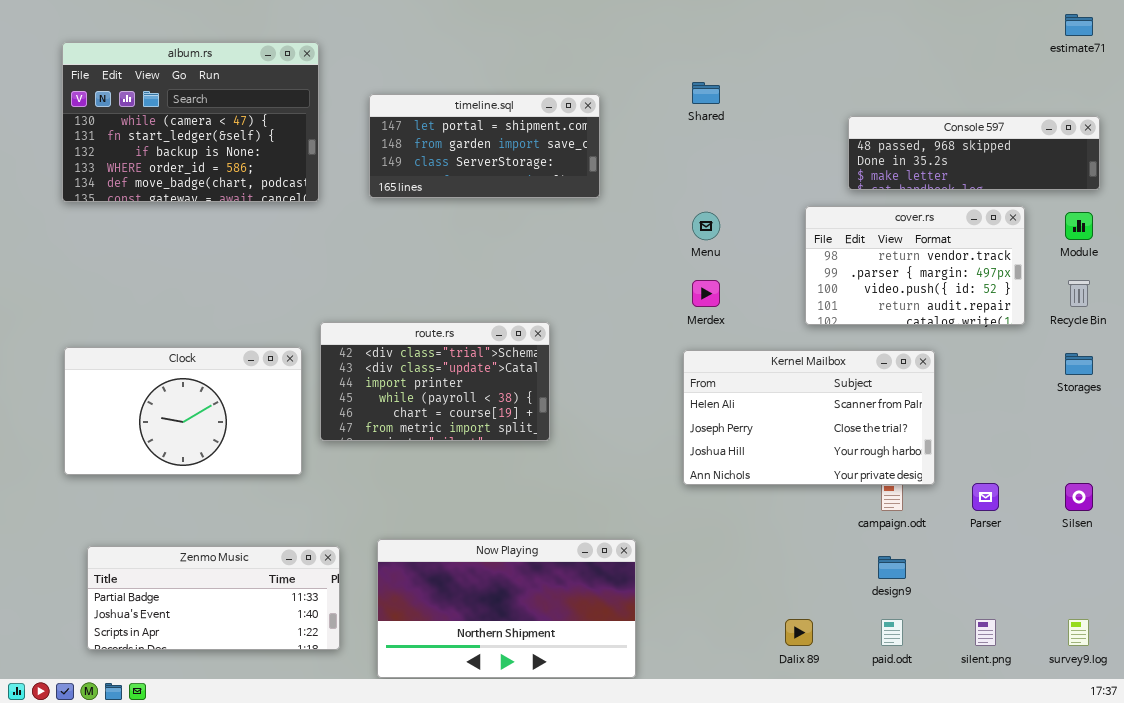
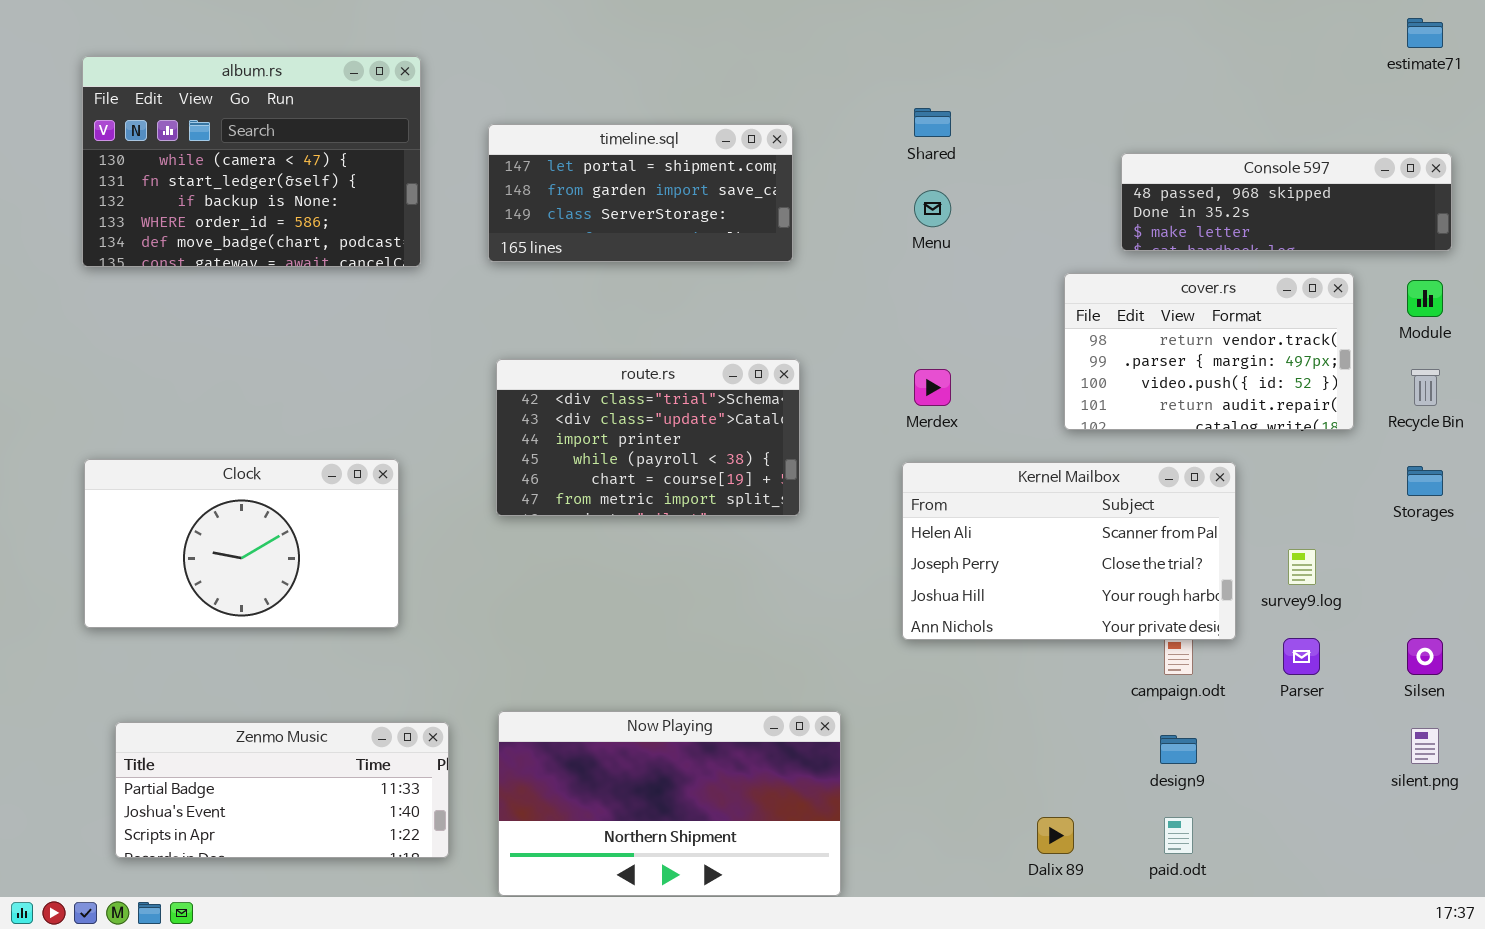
Menu: [692,212,720,240] -> [914,190,951,227], moved
route.rs: [320,322,550,441] -> [496,359,800,516], moved
silent.png: [975,619,996,646] -> [1411,728,1439,764], moved
survey9.log: [1068,619,1089,646] -> [1288,549,1316,585], moved

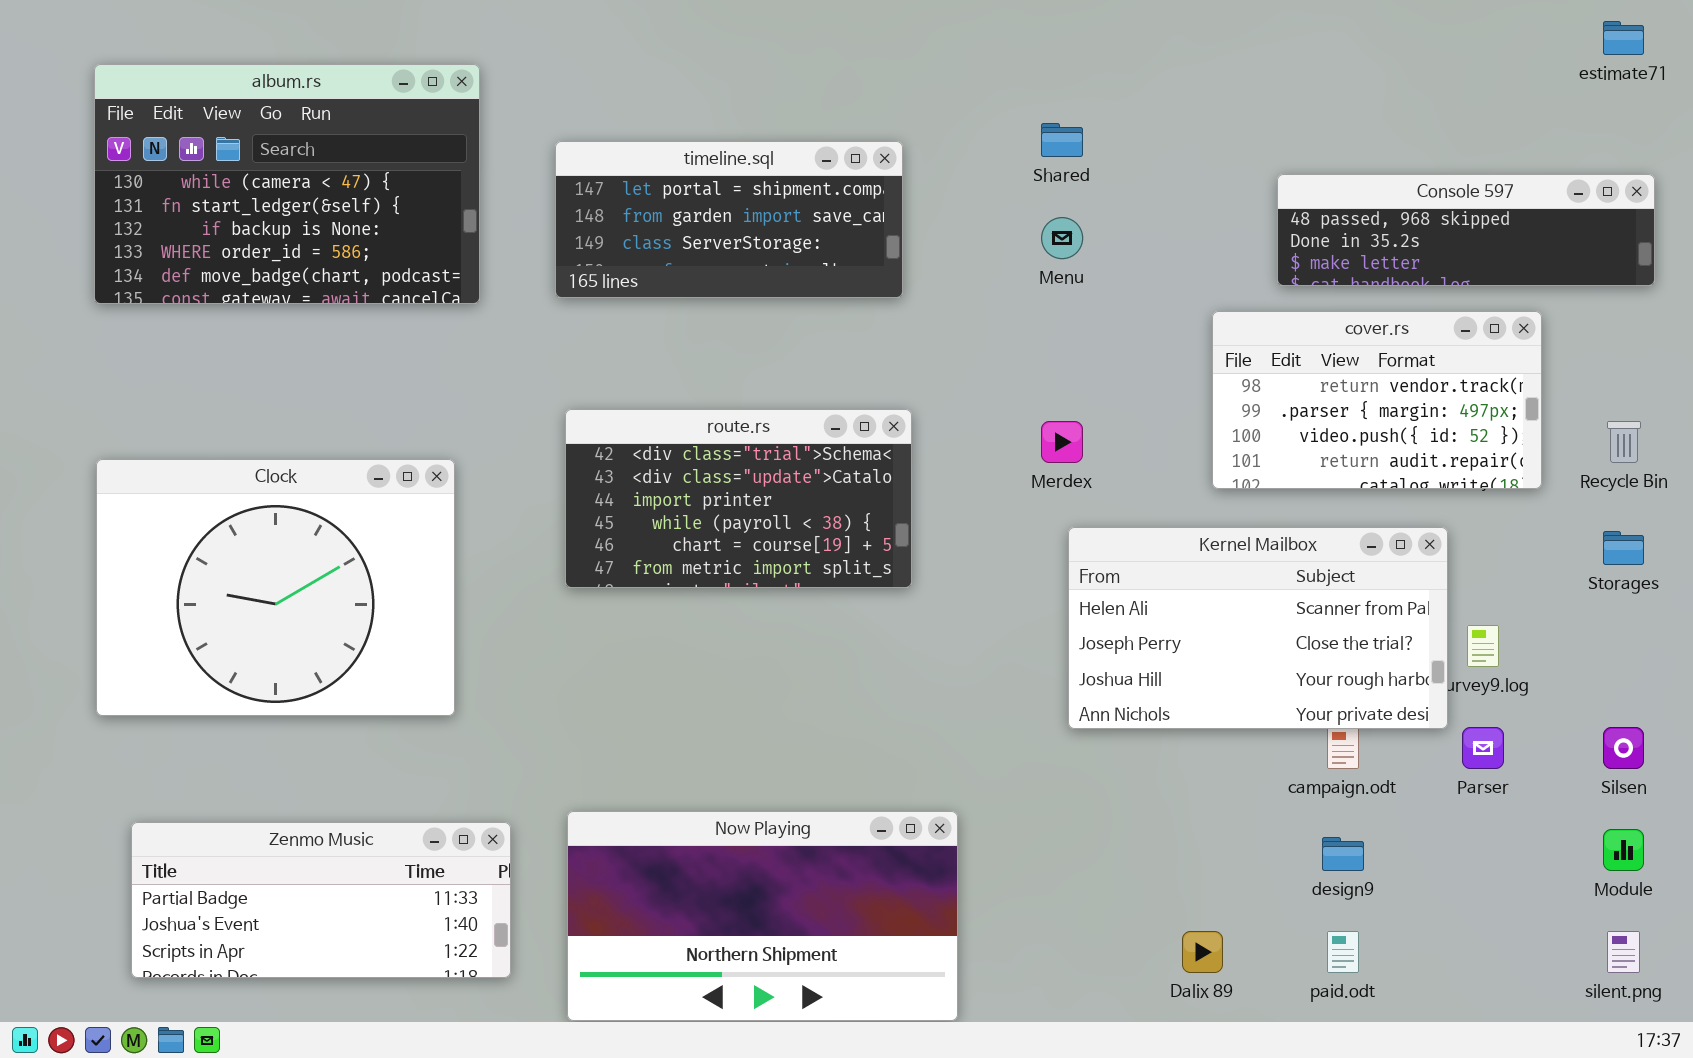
Module: [1407,280,1443,317] -> [1603,829,1644,871], moved
Clock: [84,459,399,628] -> [96,459,455,716], resized
Kernel Mailbox: [902,462,1236,640] -> [1068,527,1448,729], moved
silent.png: [1411,728,1439,764] -> [1607,931,1640,973], moved

